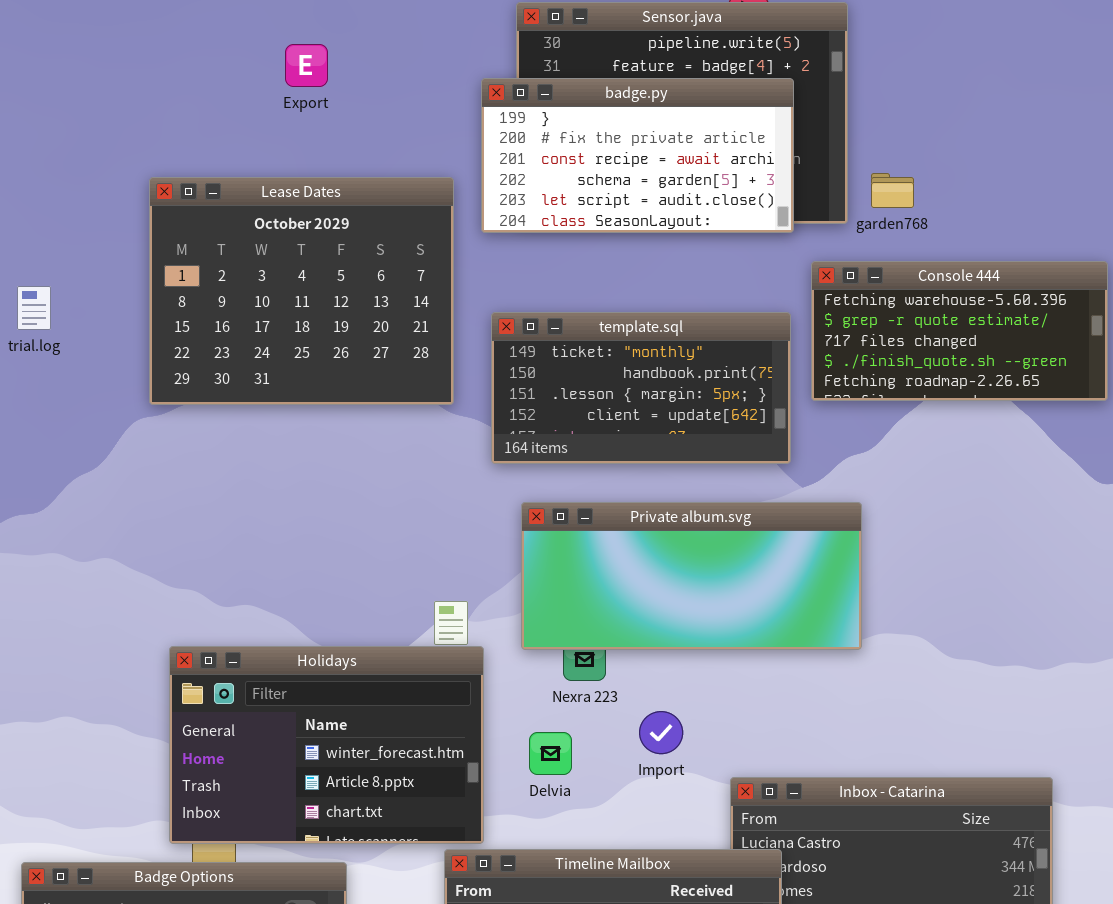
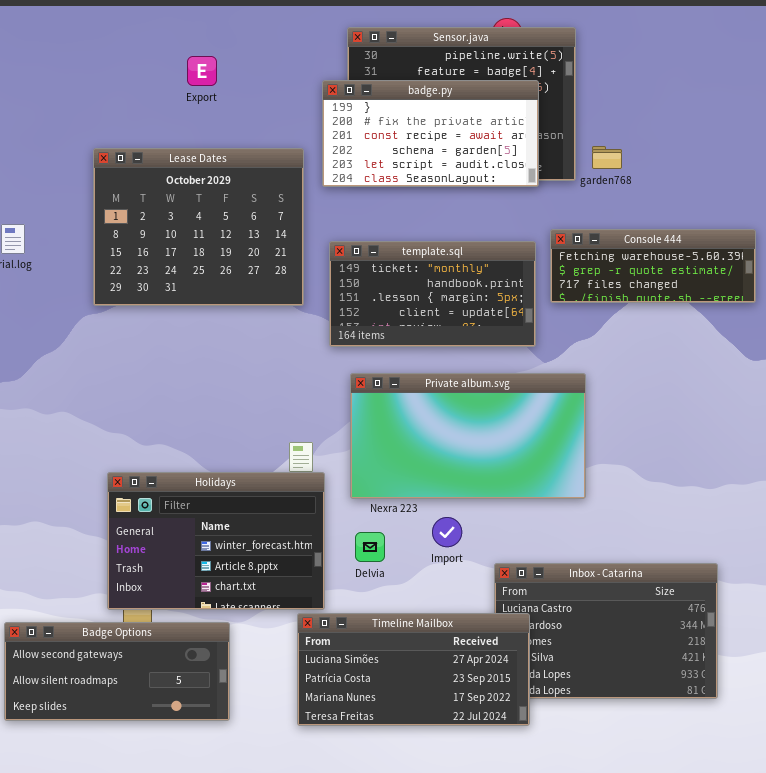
Console 444: [811,261,1108,401] -> [550,229,756,303], resized
Private album.svg: [521,502,862,650] -> [350,373,586,499], resized

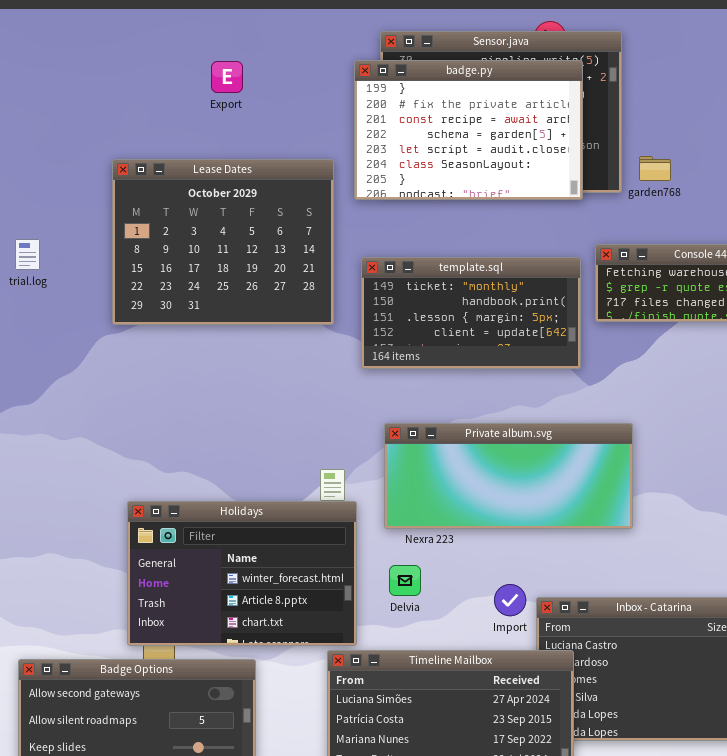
badge.py: [322,80,539,187] -> [354,60,583,200], resized
Private album.svg: [350,373,586,499] -> [384,423,633,529], resized
Import: [432,517,462,547] -> [494,584,526,616], moved

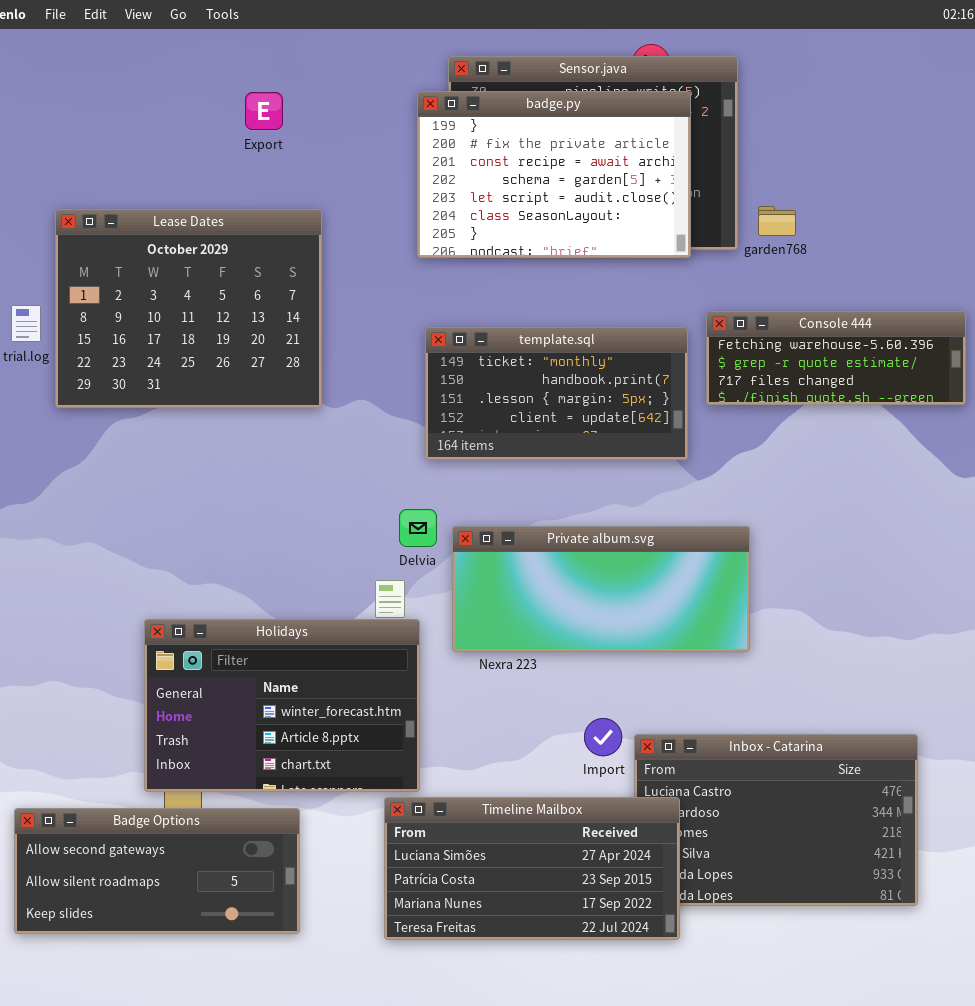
Lease Dates: [112,159,334,325] -> [55,209,322,408], moved
Delvia: [389,565,421,596] -> [399,509,437,547], moved

